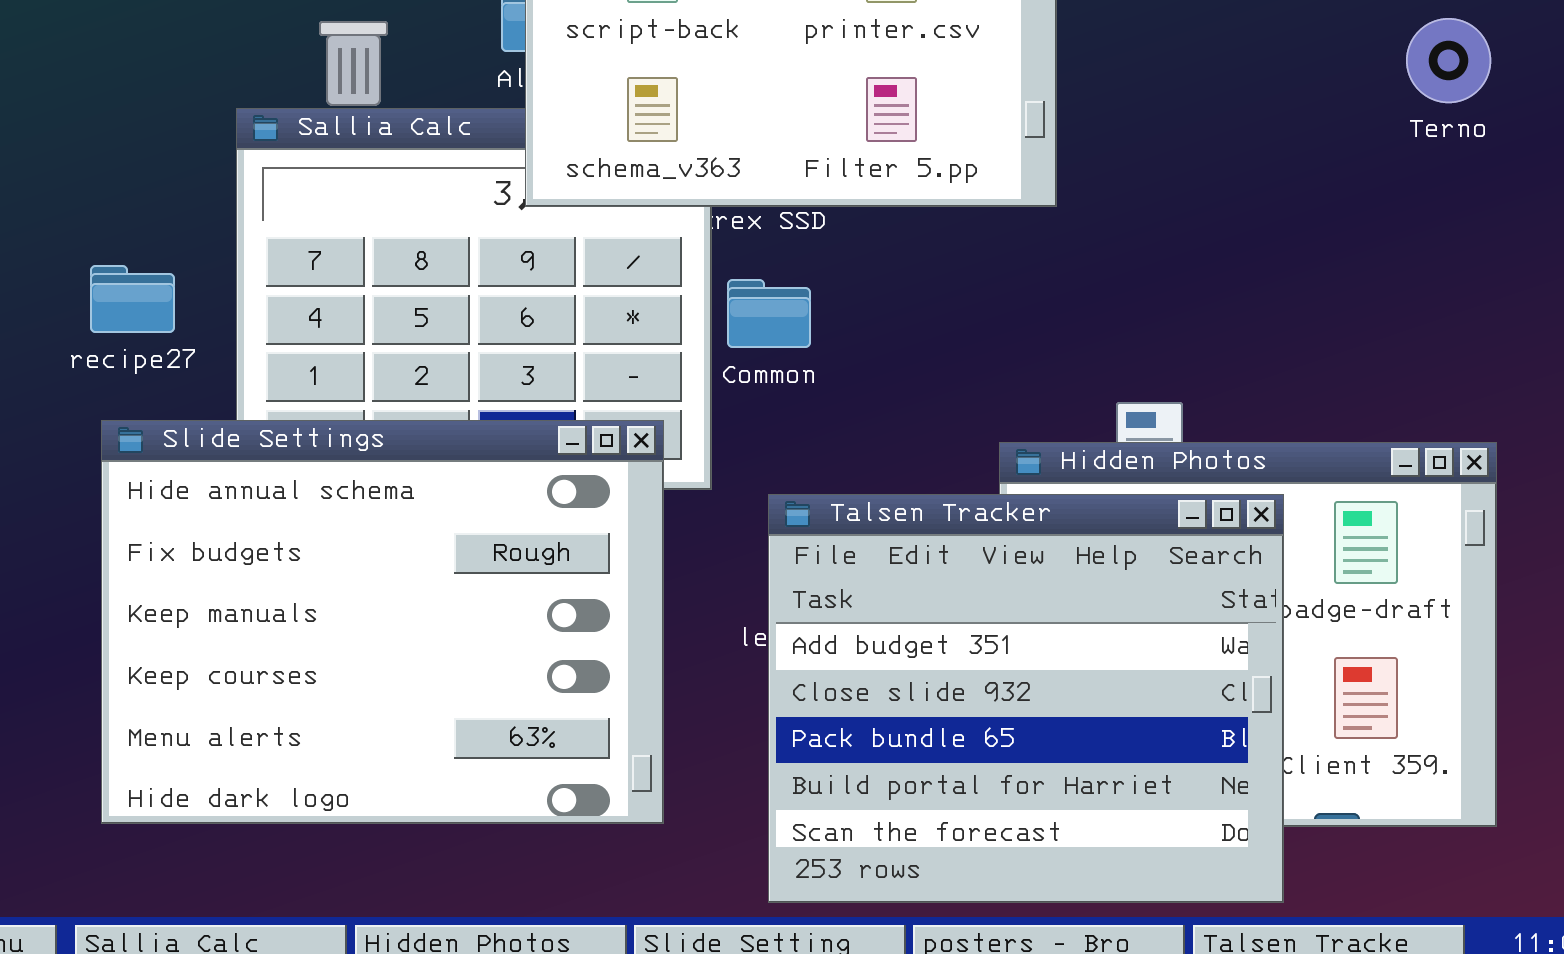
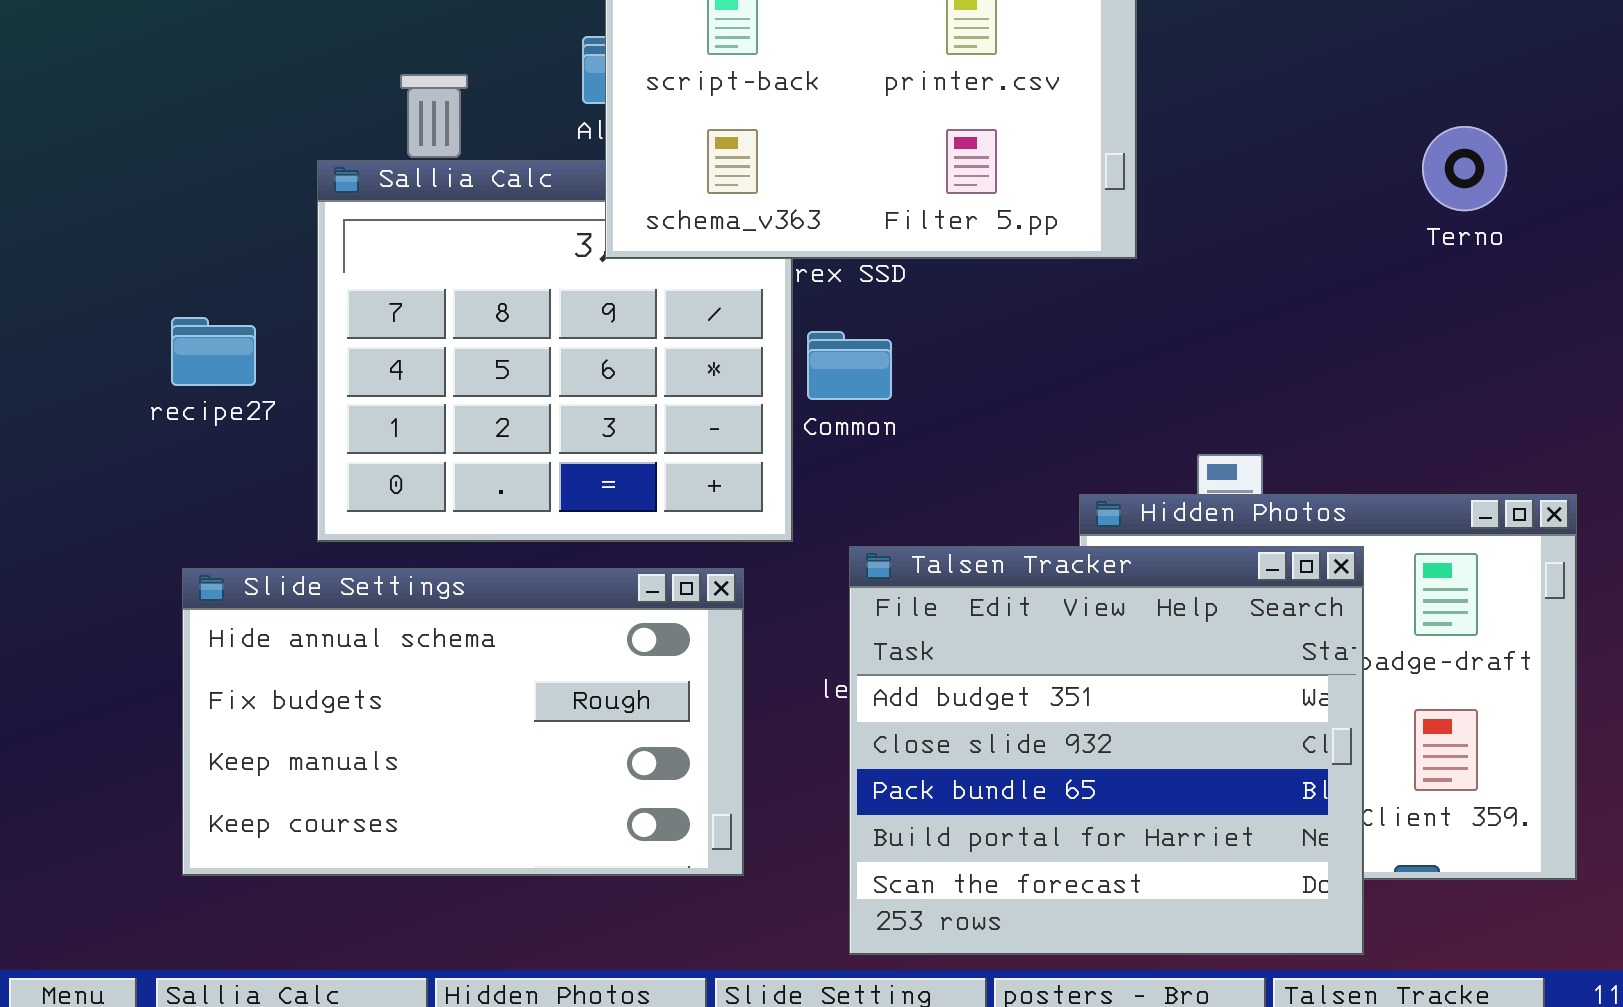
Terno: [1406,18,1491,103] -> [1422,126,1507,211], moved
Slide Settings: [101,420,664,824] -> [182,568,744,876], resized

